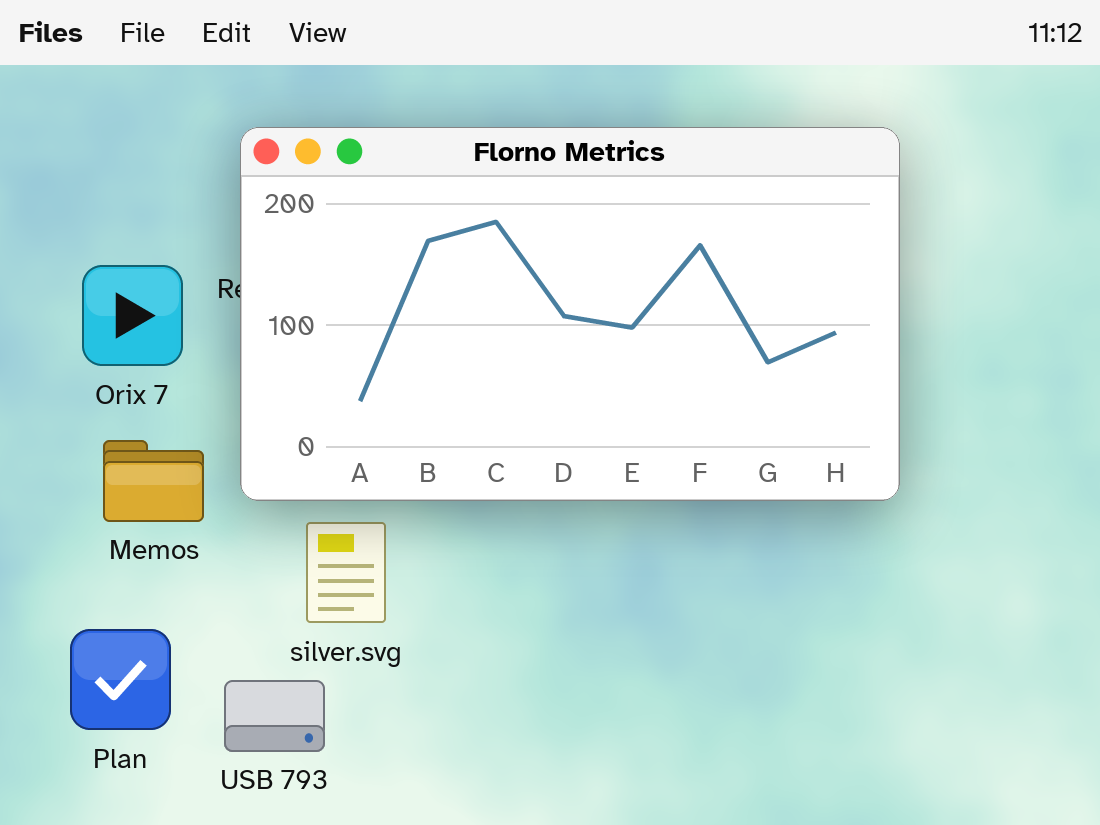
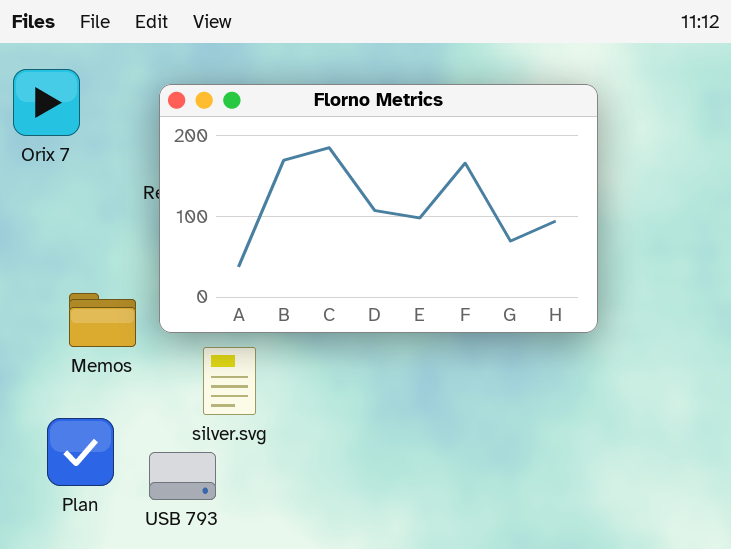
Orix 7: [82,265,183,366] -> [13,69,80,136], moved

